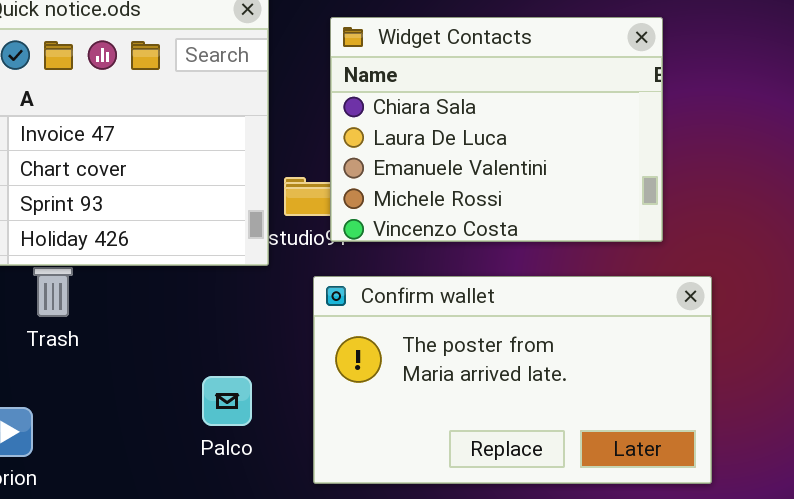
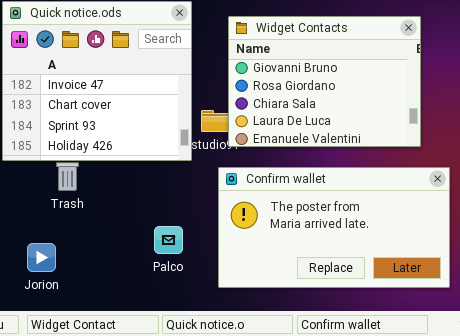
Widget Contacts: [330,17,663,242] -> [228,16,421,147], scrolled up 2 rows

